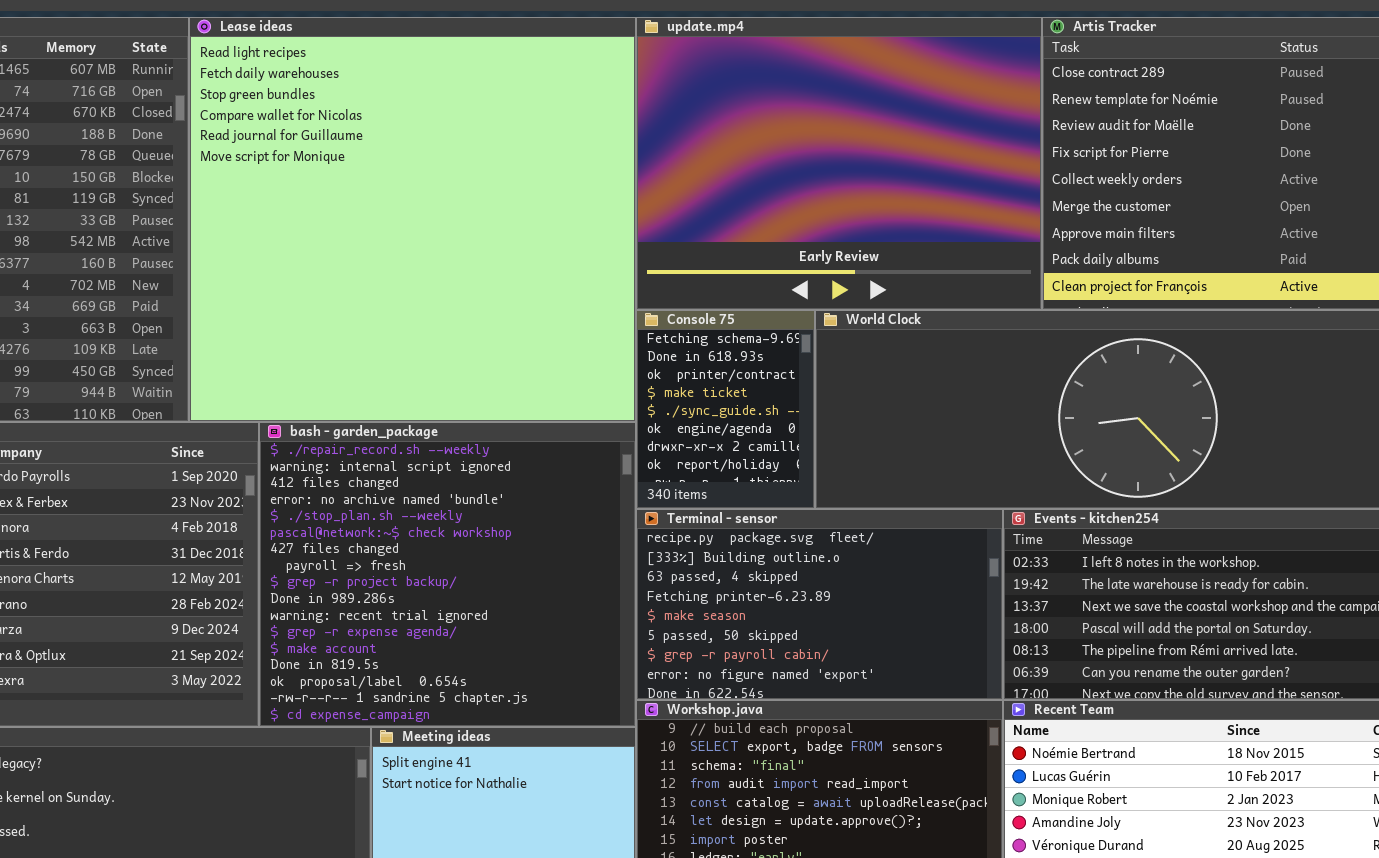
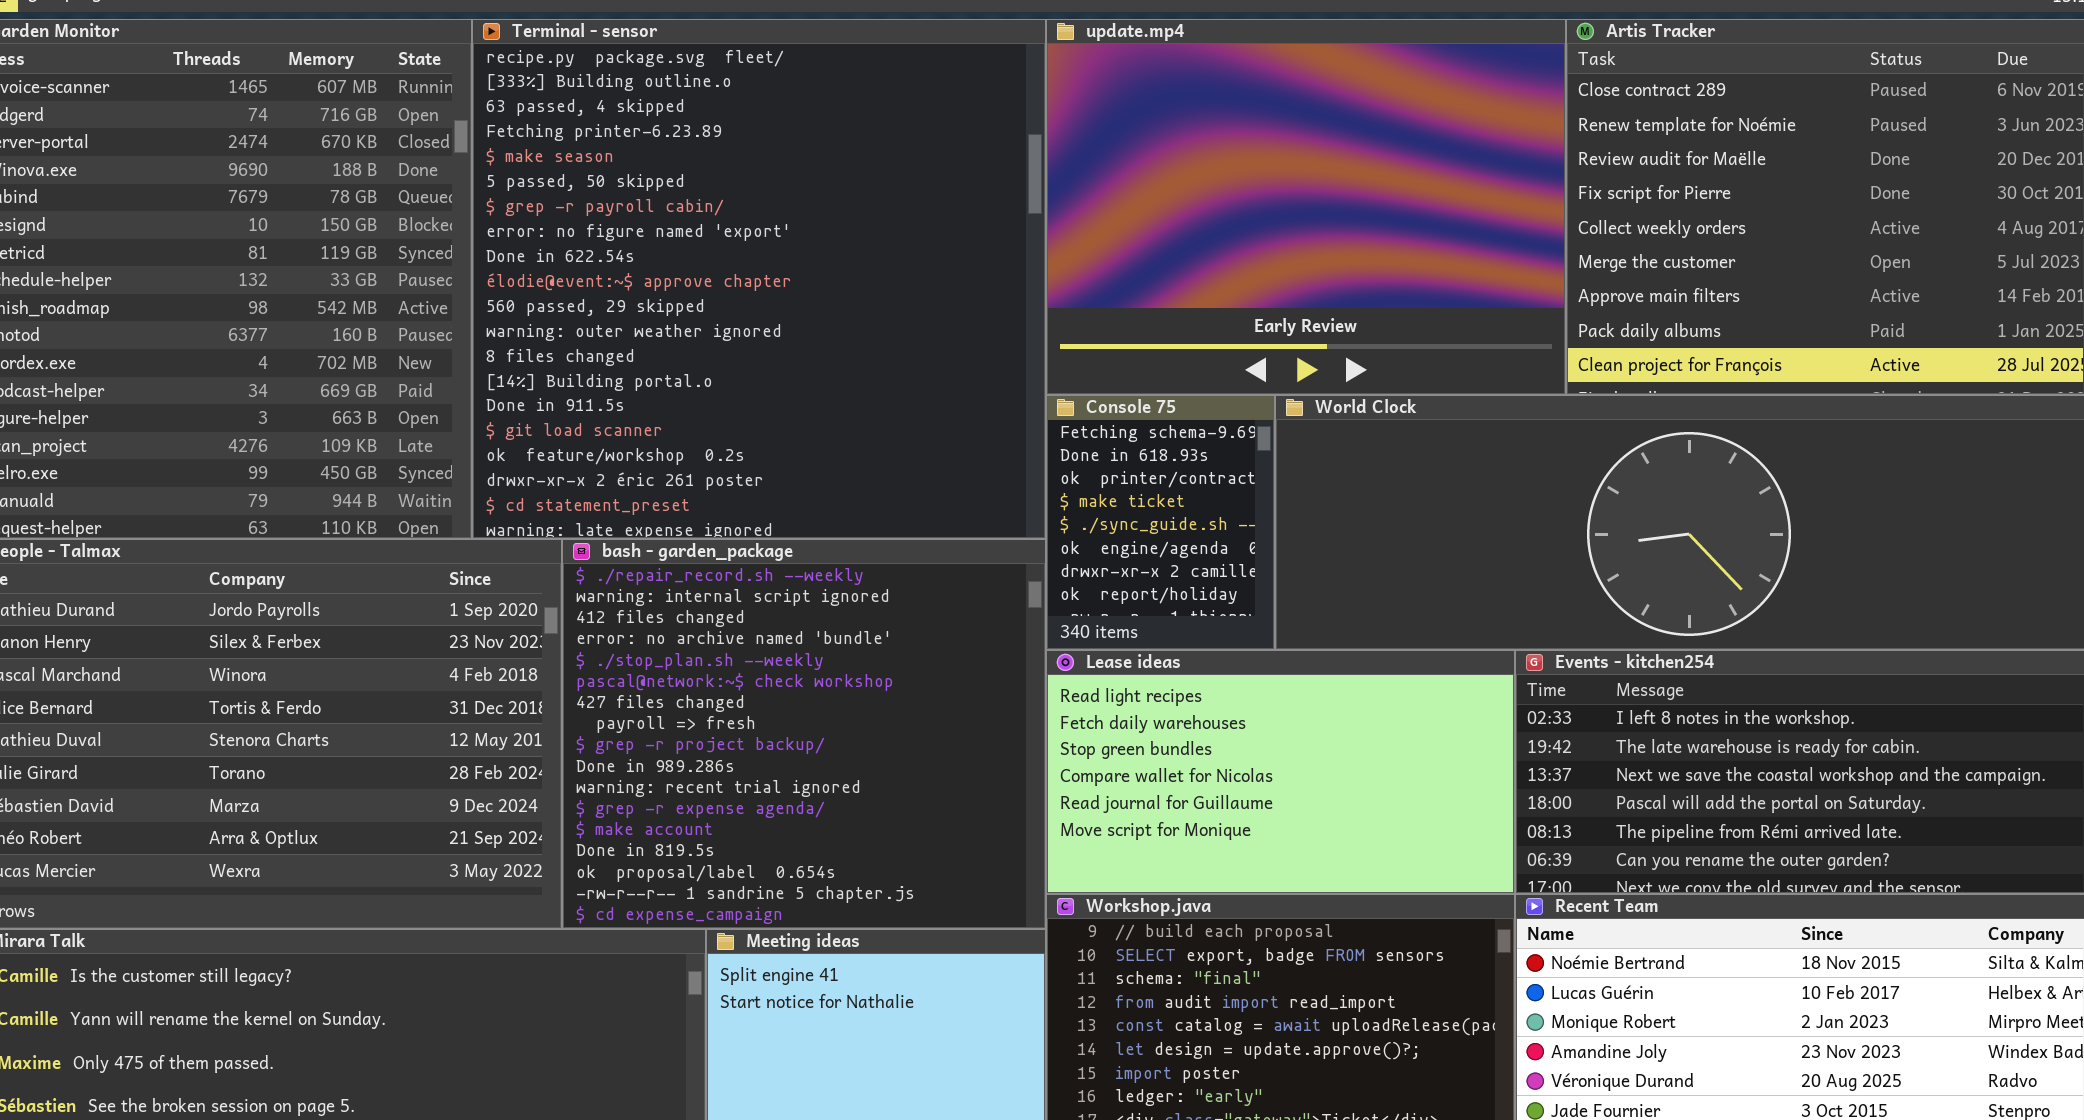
Lease ideas: [189,17,636,422] -> [1046,650,1515,894], moved, resized
Terminal - sensor: [636,509,1003,700] -> [472,19,1046,539], moved, resized

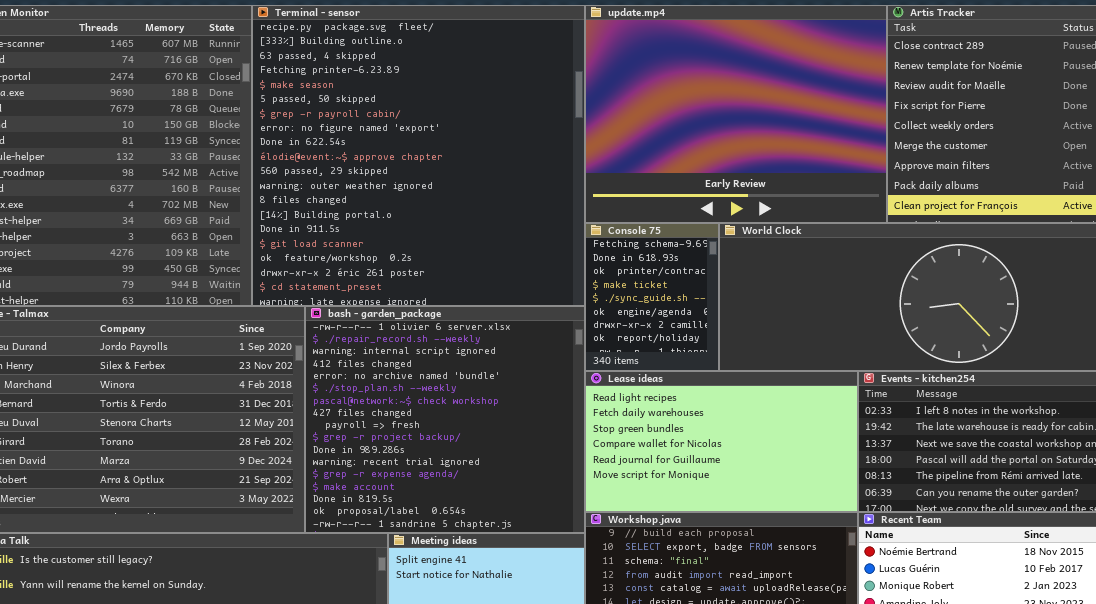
bash - garden_package: [562,539,1046,929] -> [305,306,585,533], scrolled up 1 row

